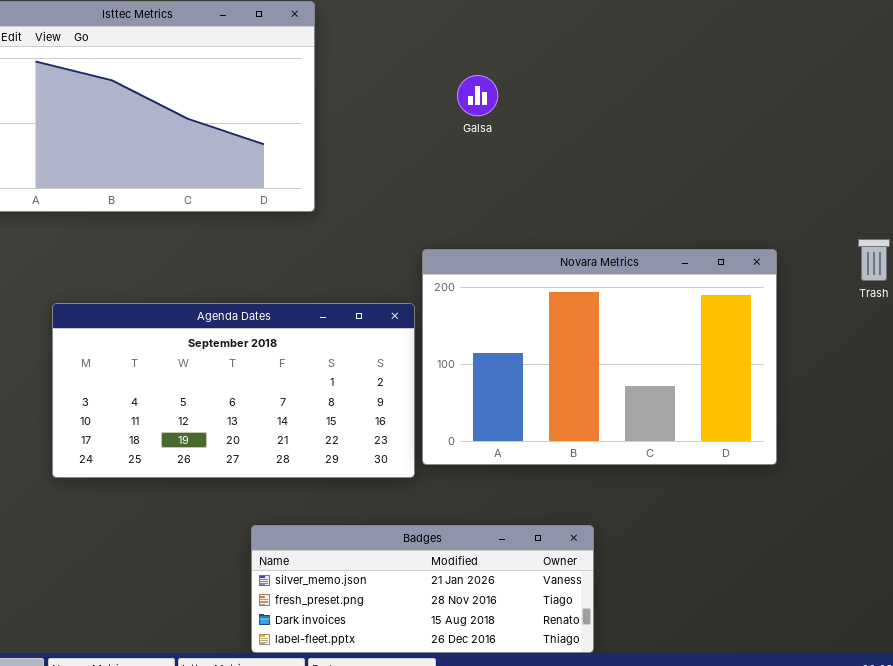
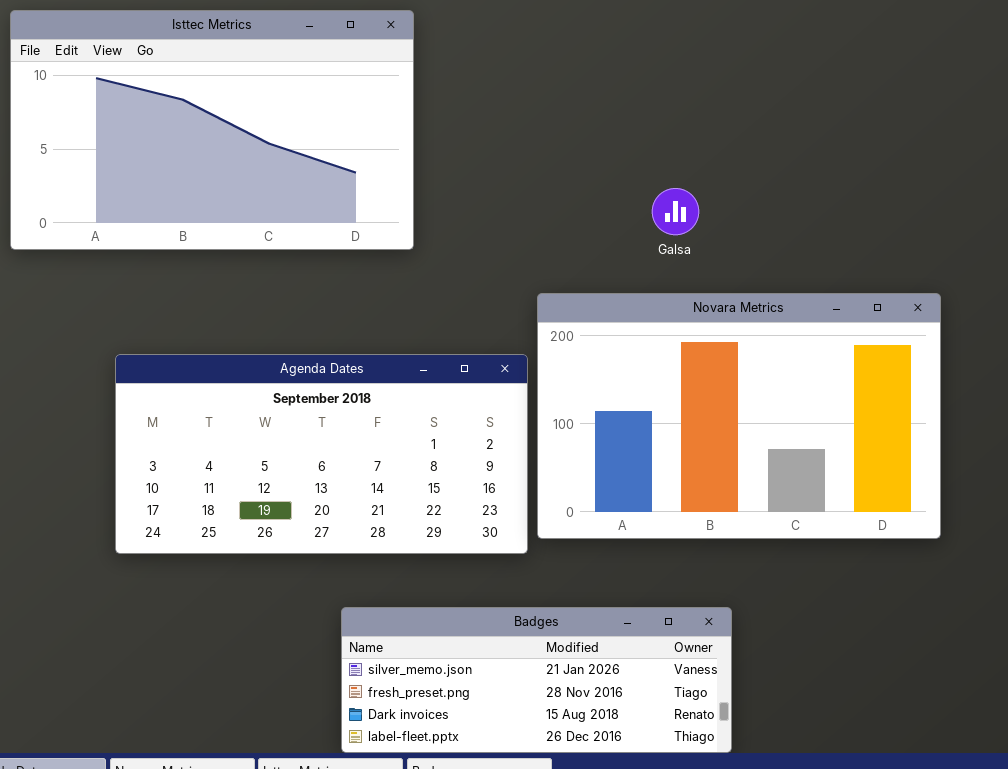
Galsa: [457,75,498,116] -> [652,188,699,235], moved

